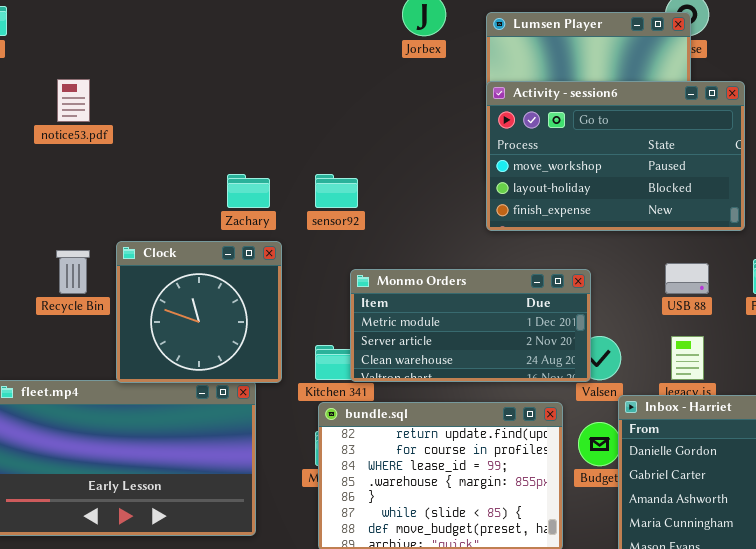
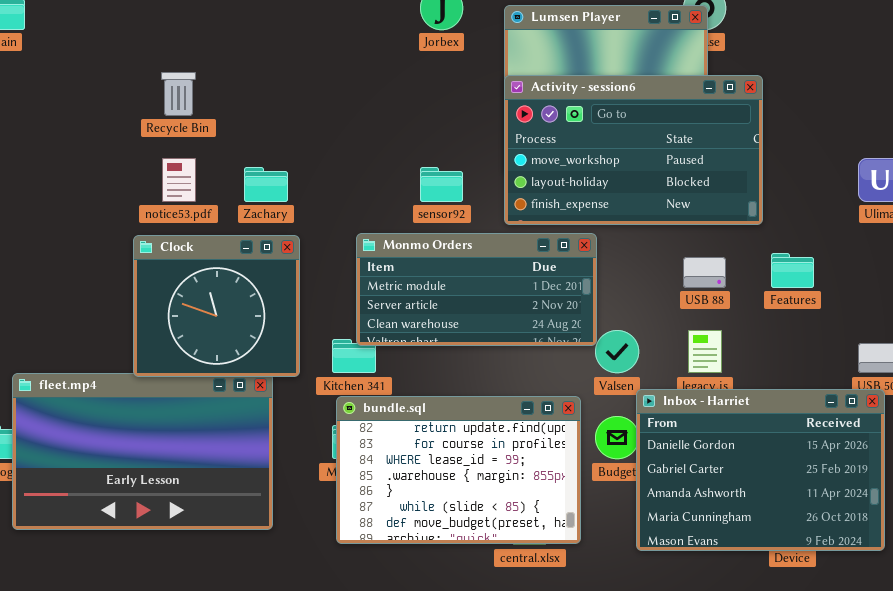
notice53.pdf: [57,79,90,122] -> [162,158,196,202], moved
sensor92: [315,174,358,208] -> [420,167,463,202], moved
Recycle Bin: [56,250,90,294] -> [161,72,196,116], moved
Monmo Orders: [350,269,591,382] -> [356,233,597,346], moved

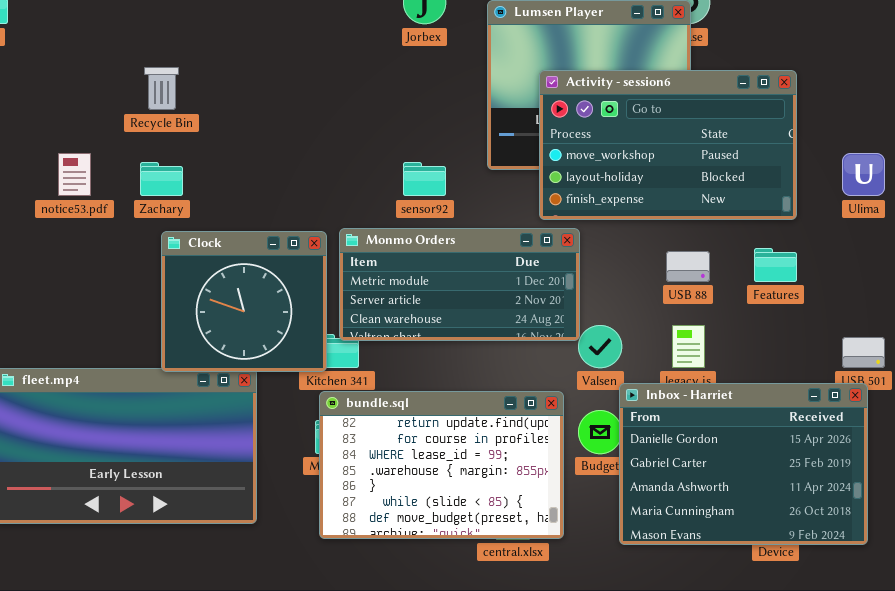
Activity - session6: [504,75,763,225] -> [539,70,797,220], moved
notice53.pdf: [162,158,196,202] -> [58,153,91,196], moved
Zachary: [244,167,288,202] -> [140,162,183,196], moved
Clock: [133,235,300,377] -> [161,231,327,372], moved

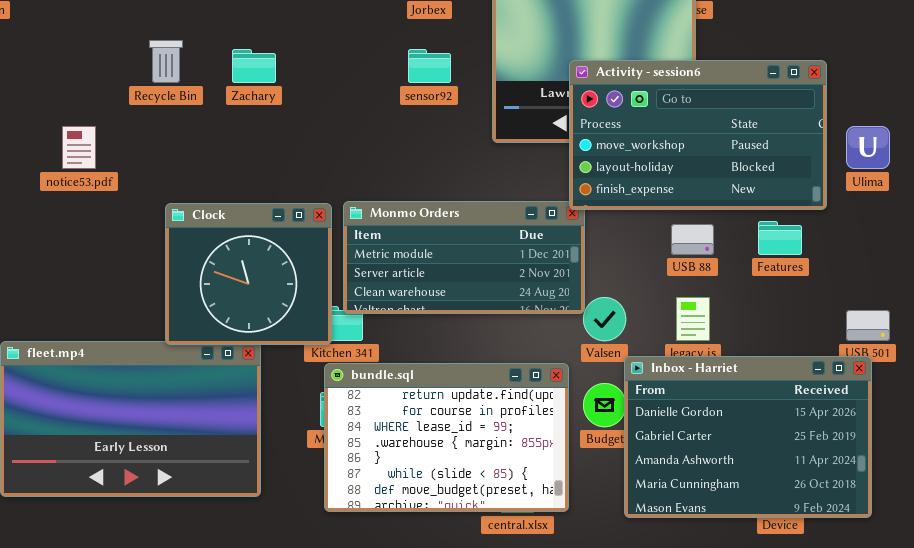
Activity - session6: [539,70,797,220] -> [569,60,827,210], moved
Zachary: [140,162,183,196] -> [232,49,276,83], moved
sensor92: [403,162,446,196] -> [408,49,451,83], moved

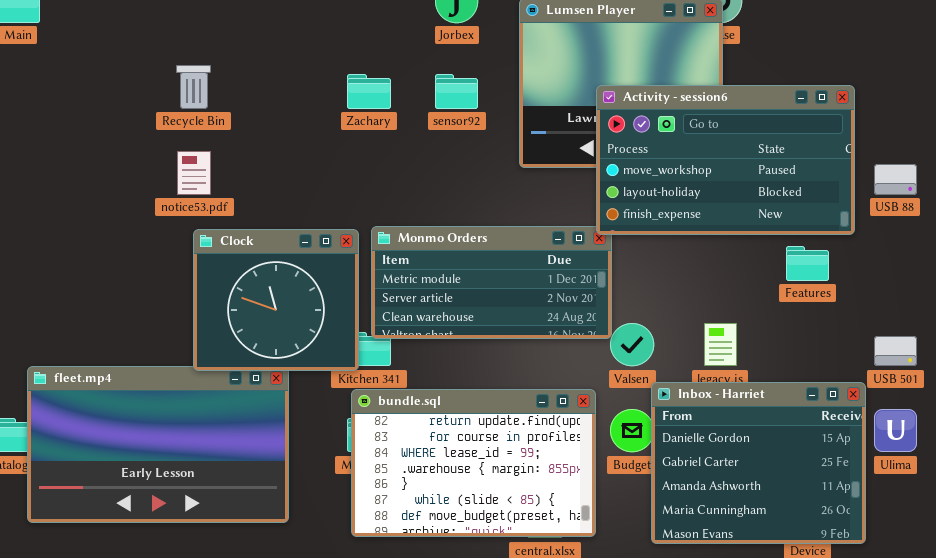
Zachary: [232,49,276,83] -> [347,74,391,109], moved
notice53.pdf: [62,126,96,169] -> [177,151,211,195], moved
Ulima: [846,126,890,169] -> [874,409,917,452], moved
USB 88: [671,224,714,255] -> [874,164,917,195], moved
Inbox - Harriet: [624,356,872,518] -> [651,382,866,544], resized

